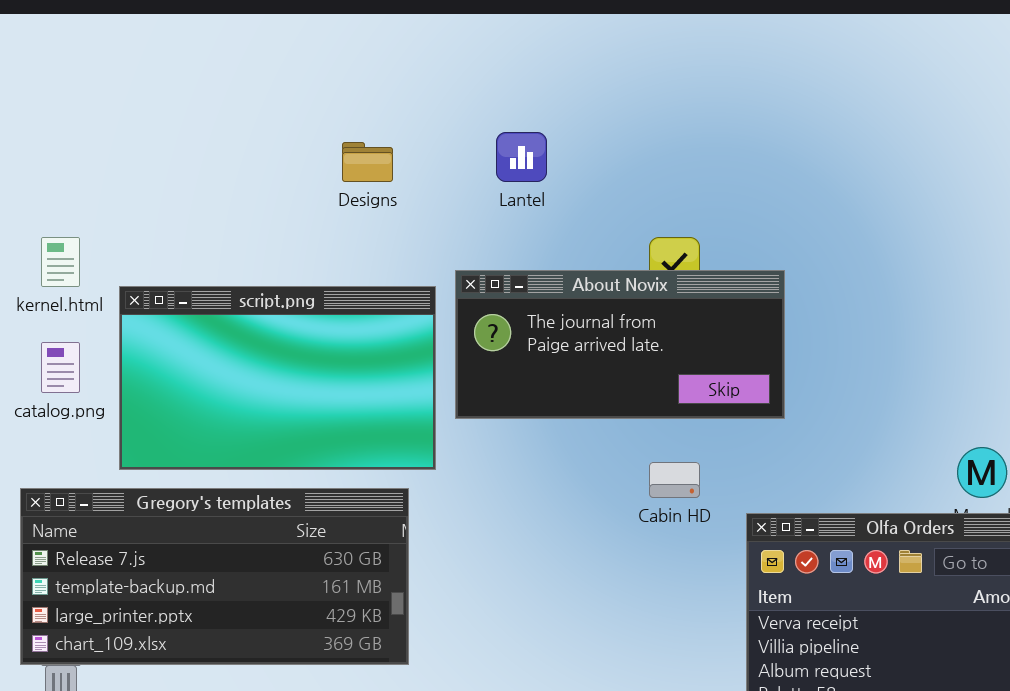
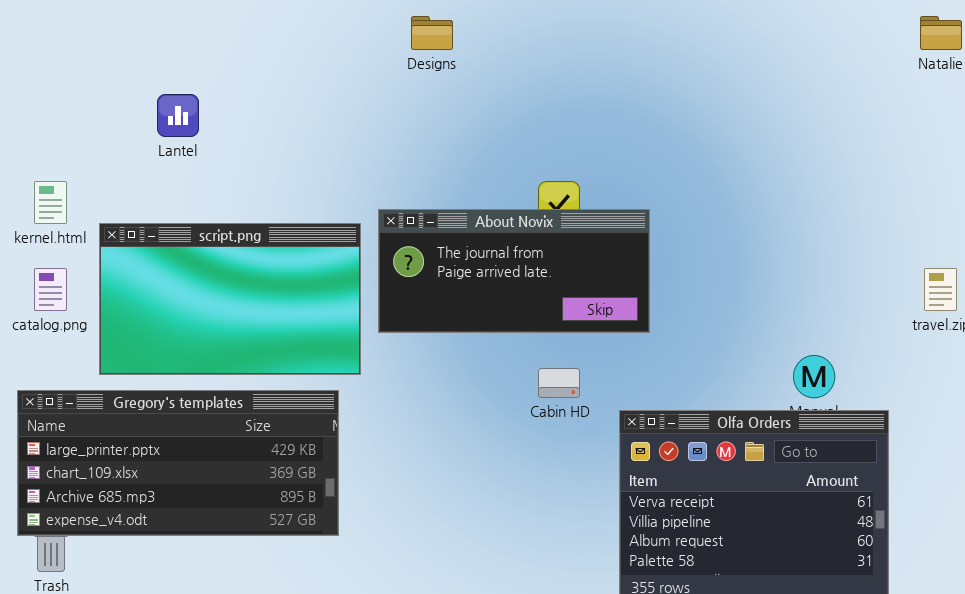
Lantel: [496,132,547,182] -> [157,94,199,137], moved
Designs: [342,142,393,182] -> [411,16,453,50], moved
Gregory's templates: [20,488,409,665] -> [17,390,339,536], scrolled down 2 rows

